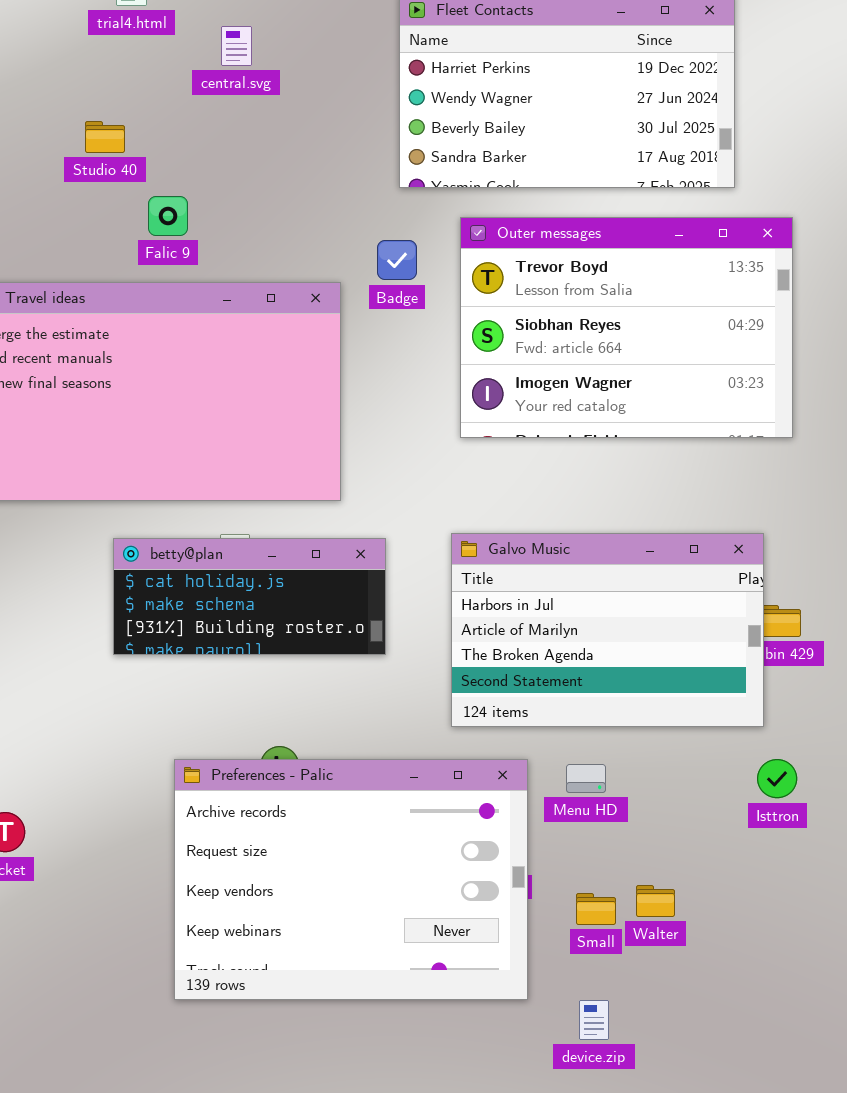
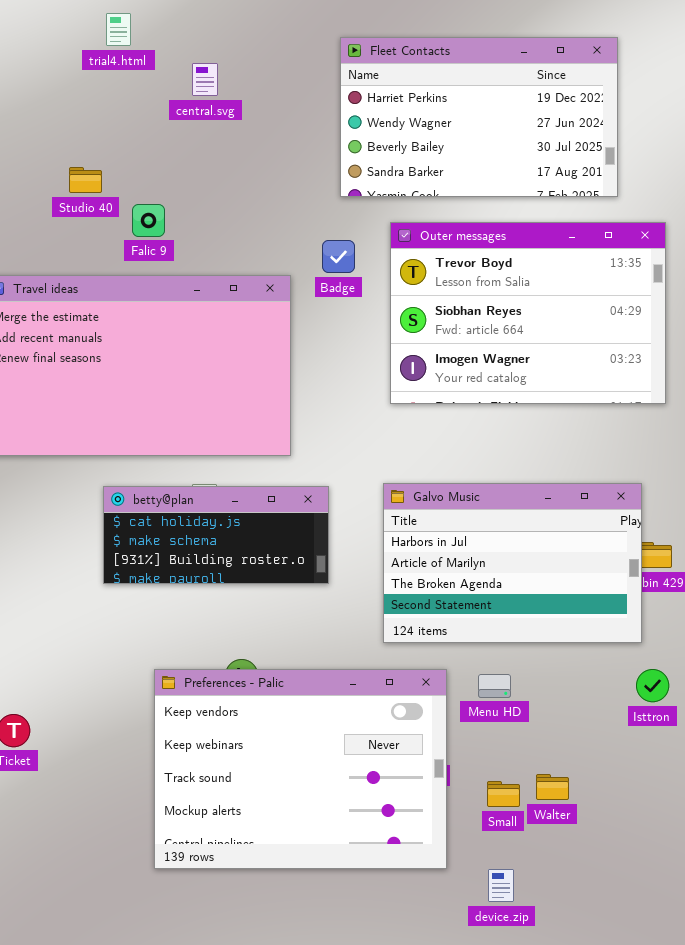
Studio 40: [85,121,125,153] -> [69,167,102,193], moved
Preferences - Palic: [174,759,528,1000] -> [154,669,447,869], scrolled down 2 rows

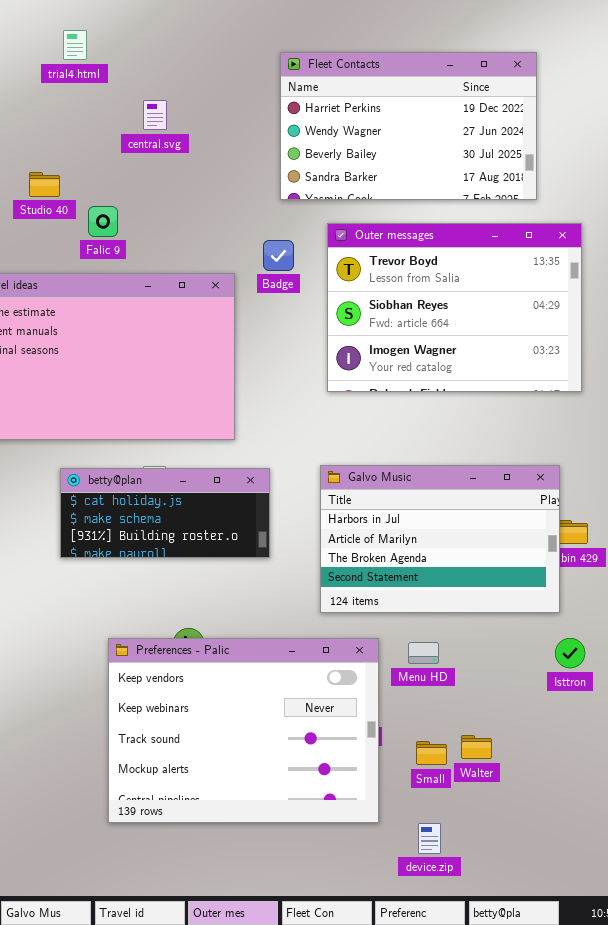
central.svg: [192,63,218,96] -> [143,100,167,130], moved

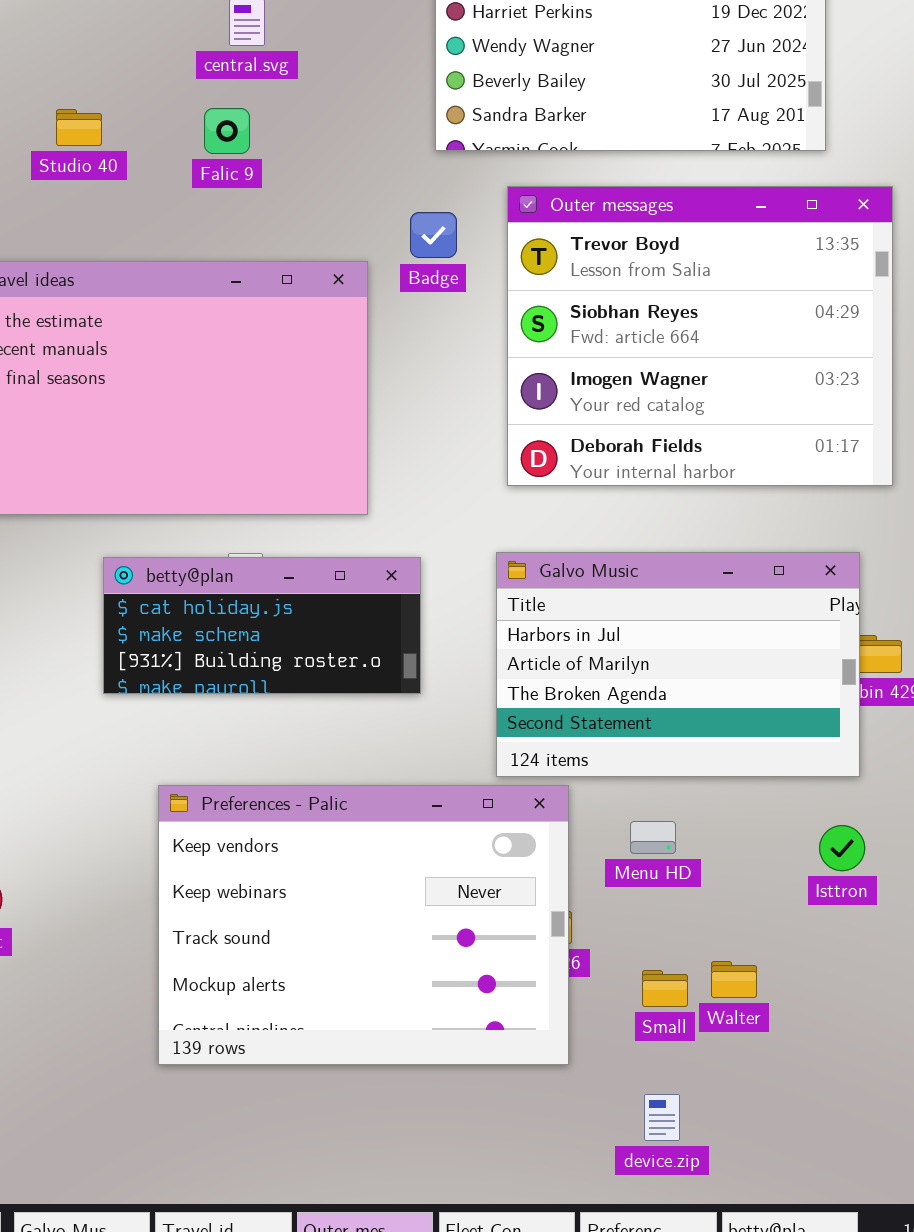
Falic 9: [88,206,118,237] -> [204,108,250,154], moved
Outer messages: [327,223,582,392] -> [507,186,893,486], resized
Preferences - Palic: [108,638,379,823] -> [158,785,569,1065], moved
Isttron: [555,638,585,668] -> [819,825,865,871], moved

